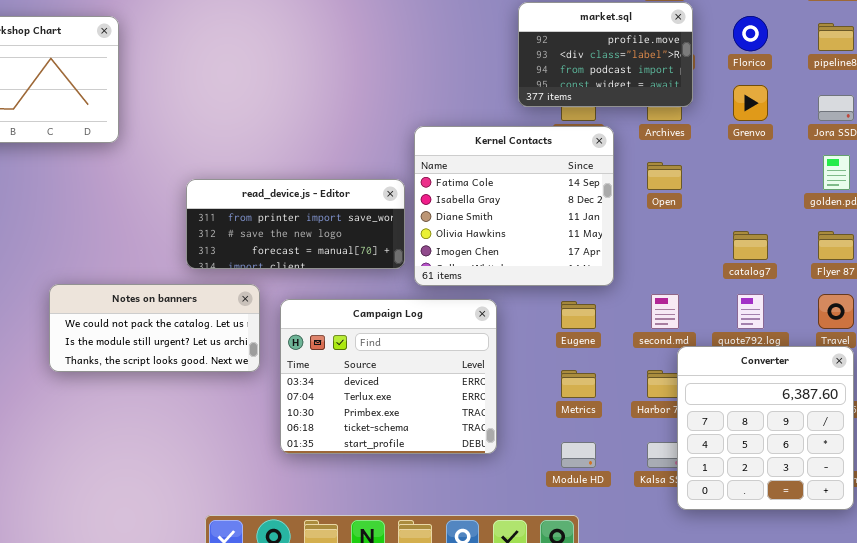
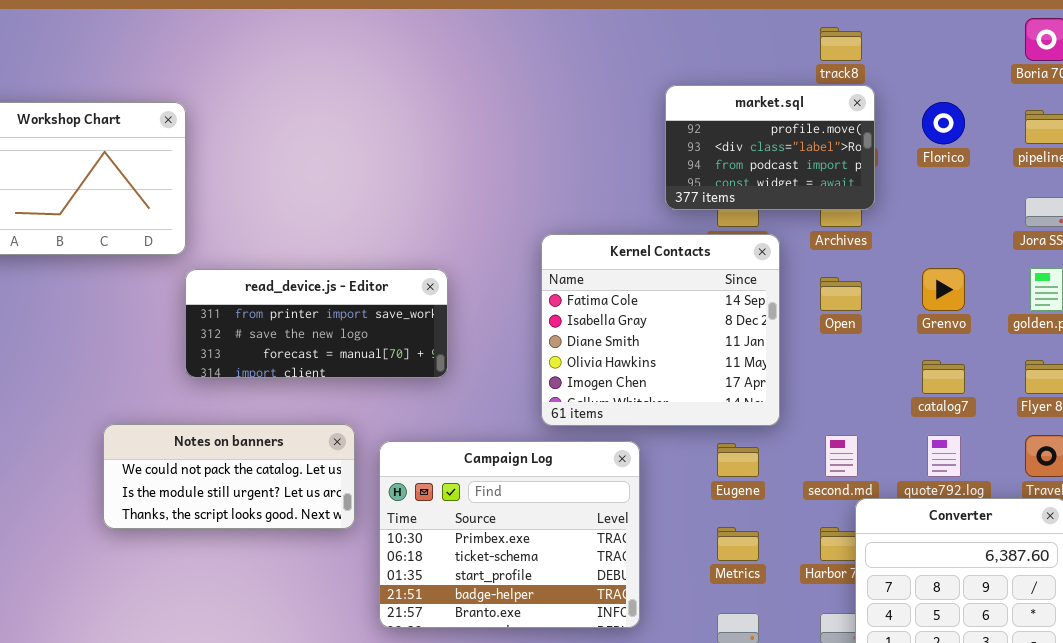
Grenvo: [733,85,768,121] -> [922,268,965,311], moved
read_device.js - Editor: [186,179,405,269] -> [185,269,448,378], moved
Campaign Log: [280,299,497,454] -> [379,441,640,628], scrolled down 2 rows

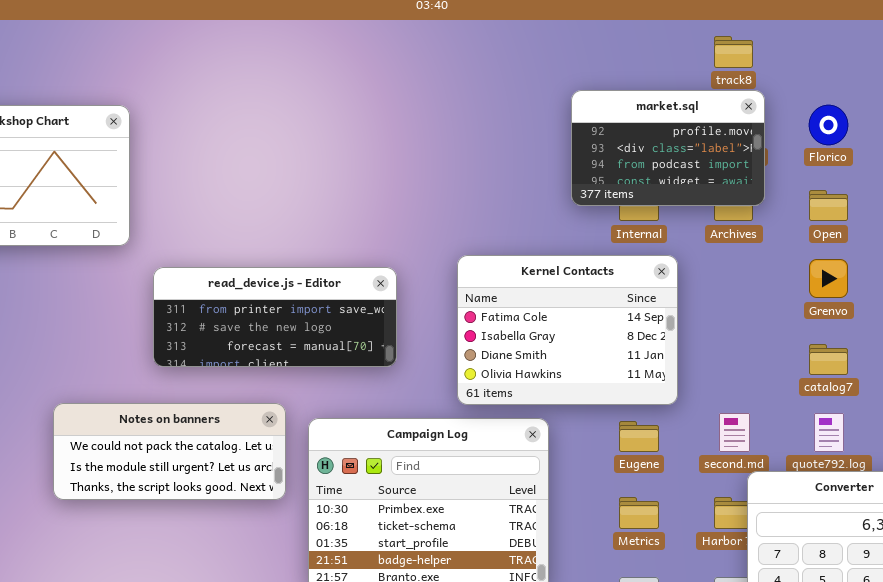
Kernel Contacts: [541,234,780,426] -> [457,255,678,405], resized
read_device.js - Editor: [185,269,448,378] -> [153,267,397,367], moved
Open: [820,277,862,311] -> [809,190,848,221], moved

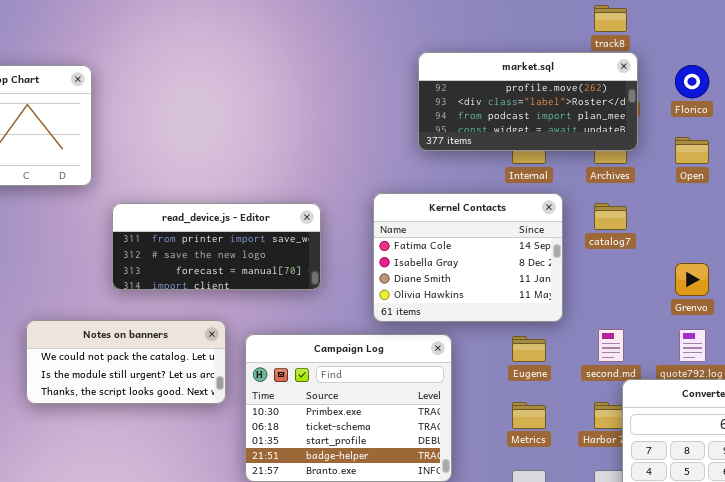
market.sql: [571,90,765,206] -> [418,52,638,151], resized
Grenvo: [809,259,848,298] -> [675,263,709,296], moved
catalog7: [809,344,848,375] -> [594,203,627,230], moved

